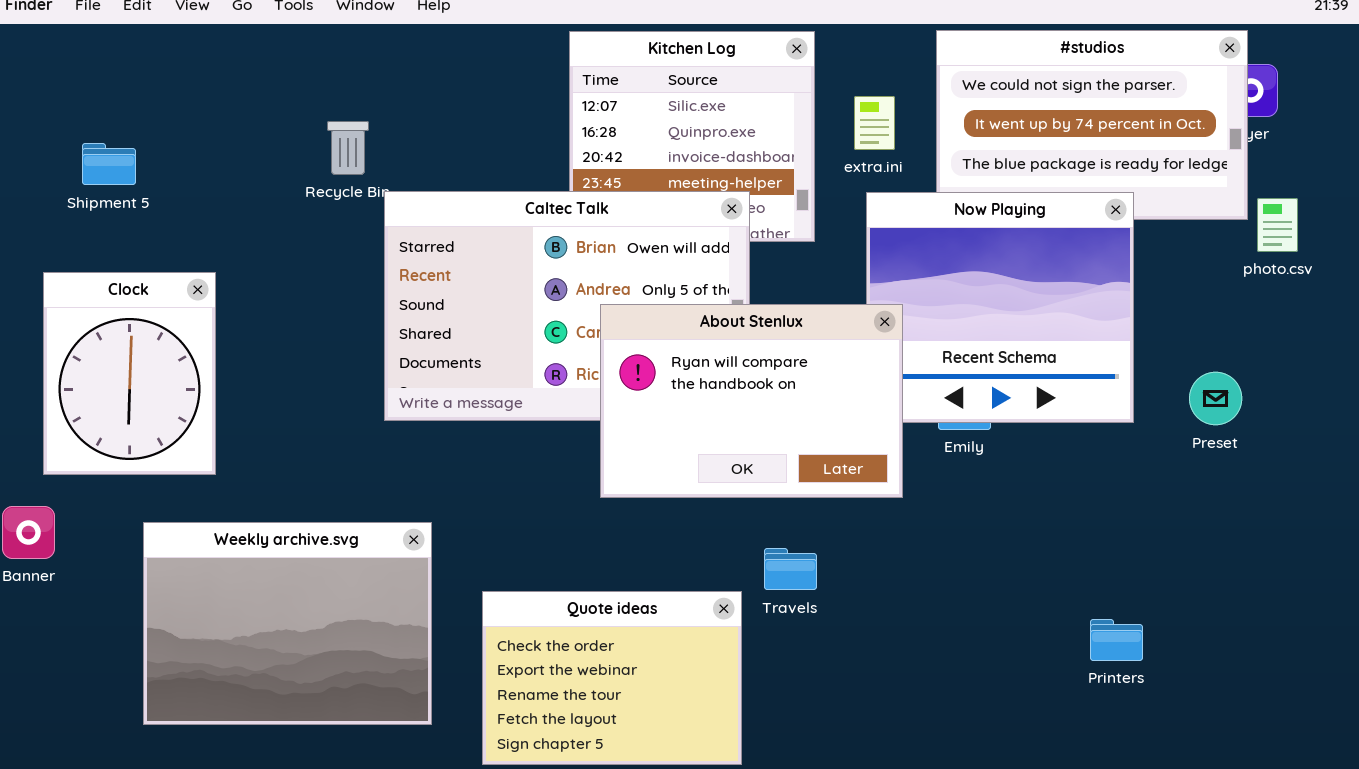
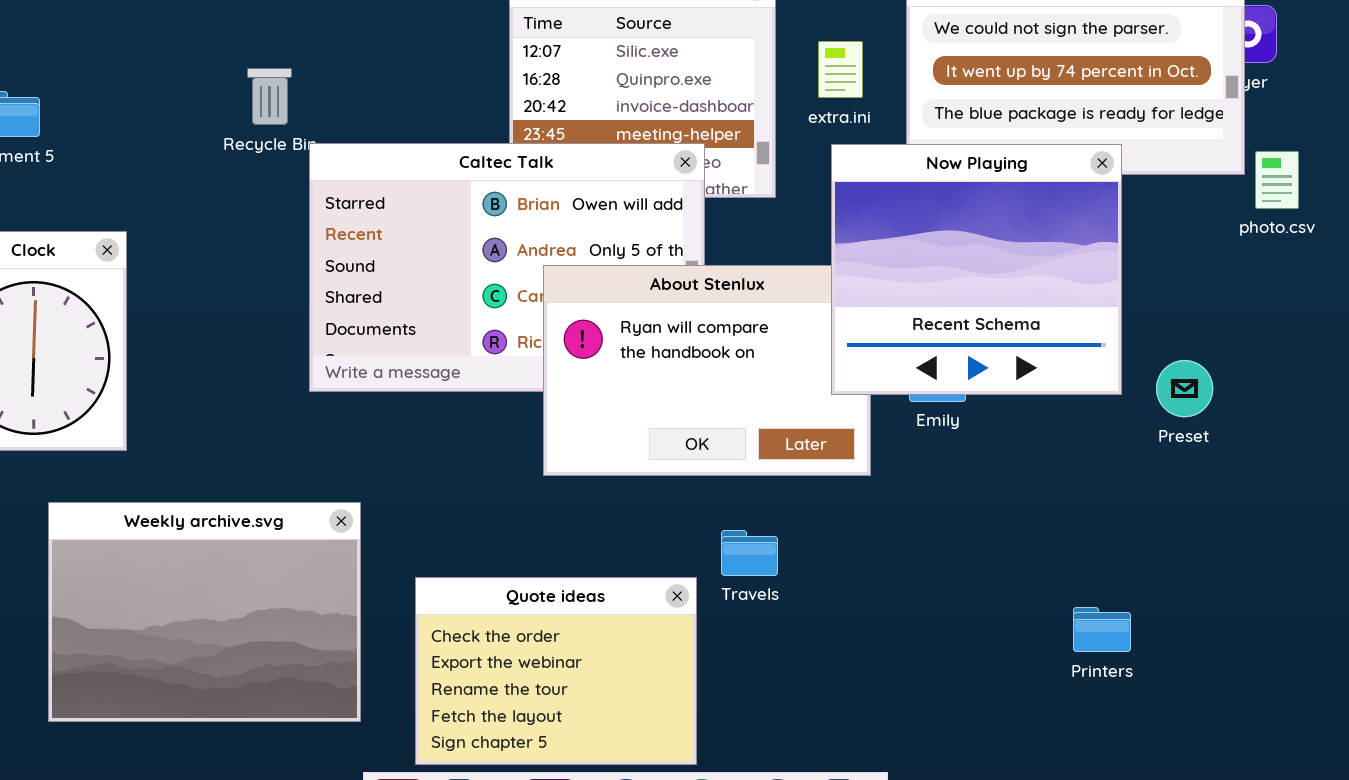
Now Playing: [866,192,1134,423] -> [831,144,1122,395], raised
Preset: [1189,372,1242,425] -> [1156,360,1213,417], moved

